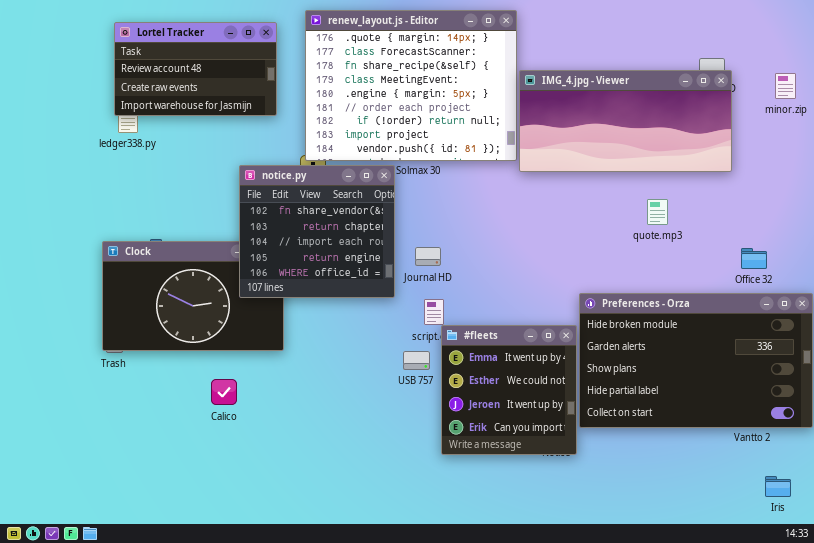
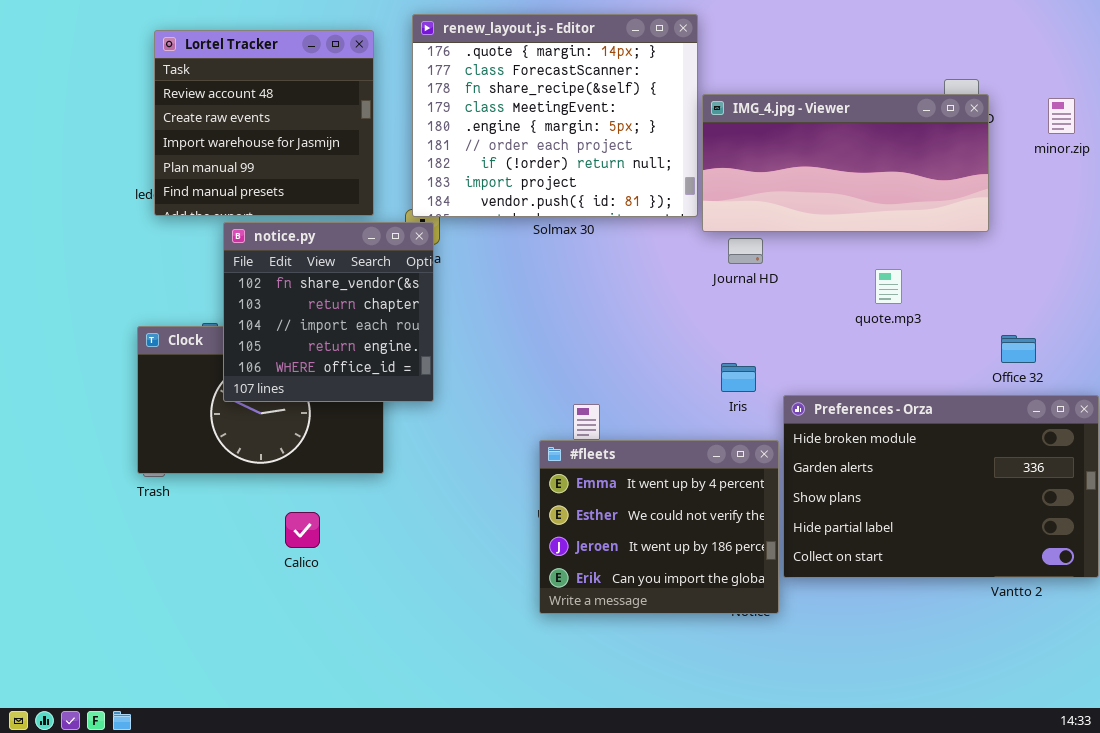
Lortel Tracker: [114,22,277,116] -> [154,30,374,216], resized
notice.py: [239,165,395,298] -> [223,222,434,402], moved
Journal HD: [415,247,441,266] -> [728,238,763,264], moved
#fleets: [441,325,577,455] -> [539,440,779,614], resized
Iris: [765,476,791,497] -> [721,363,756,392], moved

